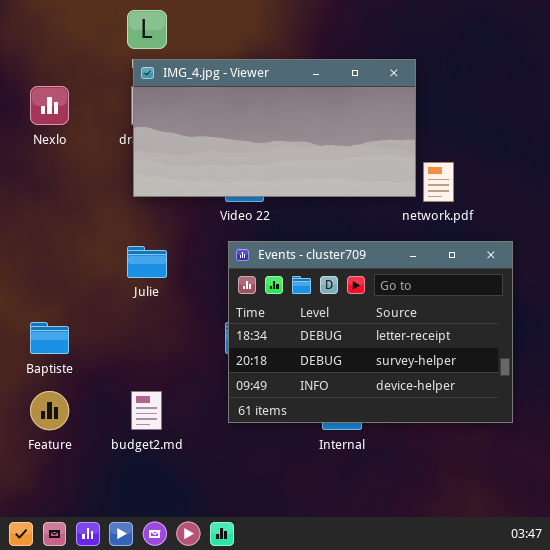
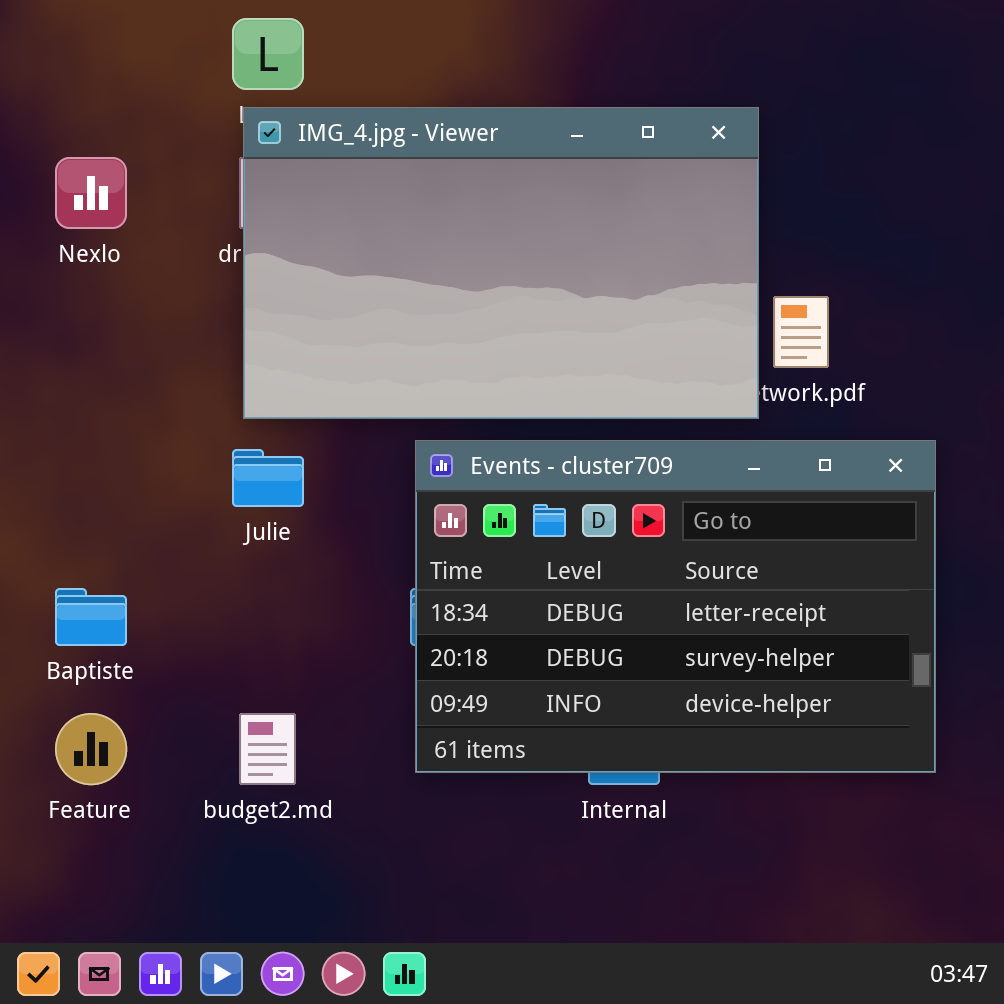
IMG_4.jpg - Viewer: [133,59,416,197] -> [243,107,759,419], resized

